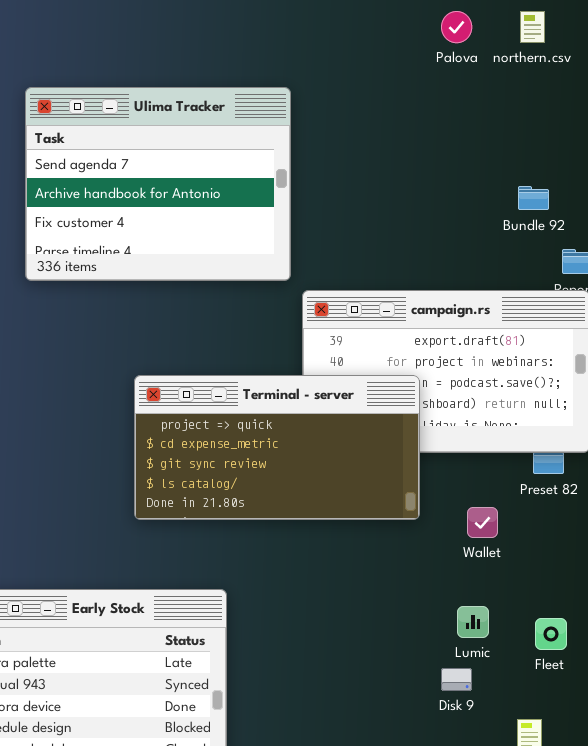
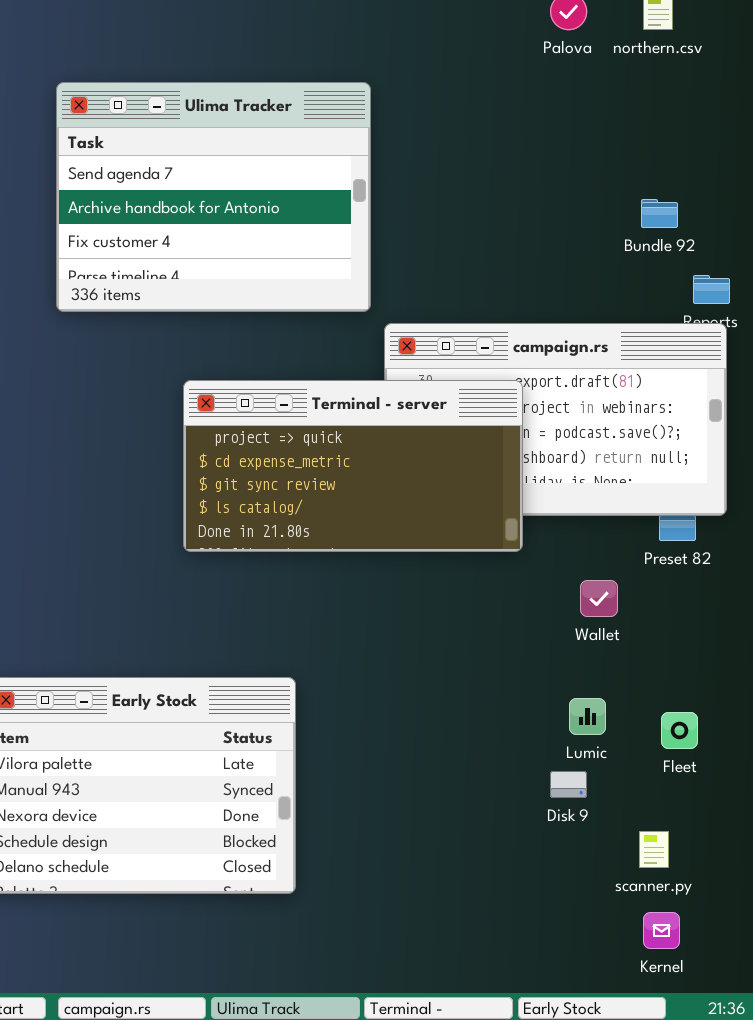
Terminal - server: [134,375,420,520] -> [183,380,523,552], moved

